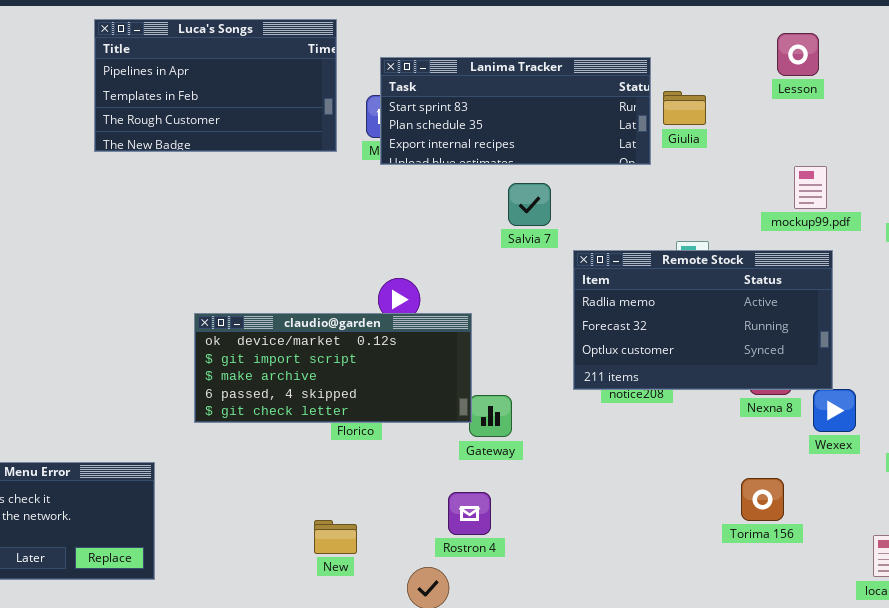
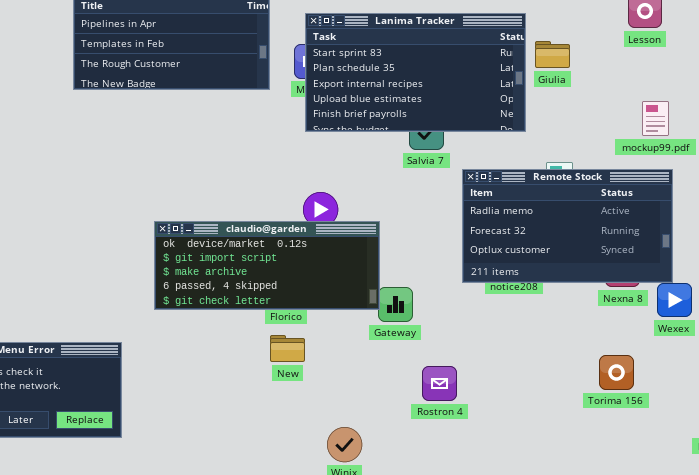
Lanima Tracker: [380,57,651,165] -> [305,13,526,132], resized
Rostron 4: [448,492,491,535] -> [422,366,457,401], moved
New: [314,520,357,554] -> [270,335,305,362], moved

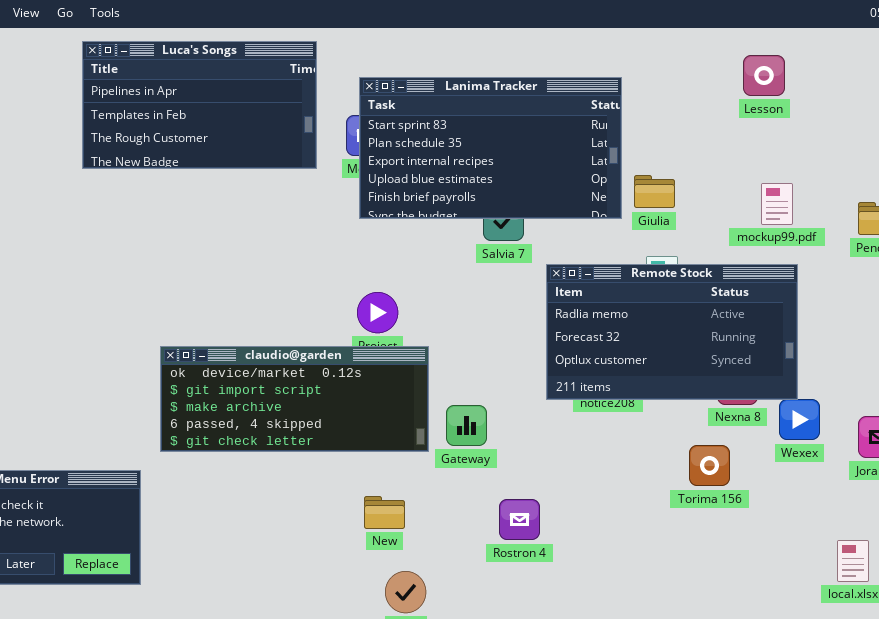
Giulia: [535,41,570,68] -> [634,175,675,208], moved
claudio@garden: [154,221,380,310] -> [160,346,429,452], moved
New: [270,335,305,362] -> [364,496,405,529], moved
Torima 156: [599,355,634,390] -> [689,445,730,486], moved

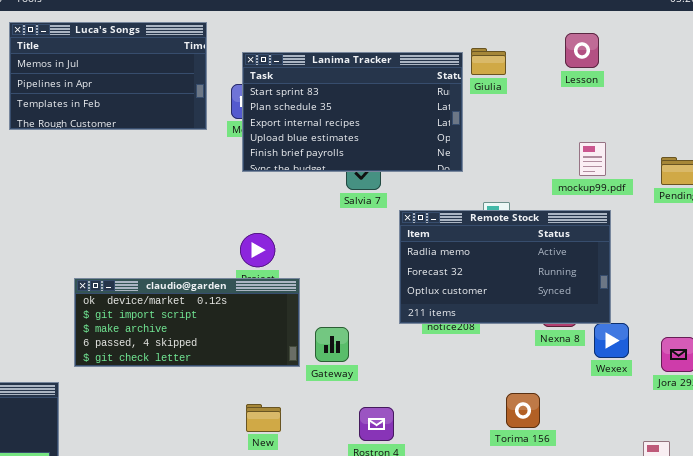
Luca's Songs: [82,41,317,169] -> [9,22,207,130], scrolled up 1 row
Giulia: [634,175,675,208] -> [471,48,506,75], moved
Torima 156: [689,445,730,486] -> [506,393,540,428], moved

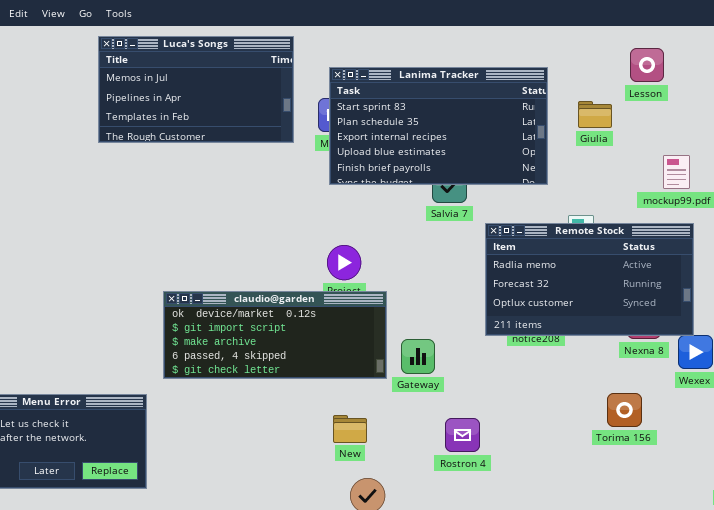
Lesson: [565,33,599,68] -> [630,48,664,82], moved
Giulia: [471,48,506,75] -> [578,101,612,128], moved
Torima 156: [506,393,540,428] -> [607,393,642,427], moved

